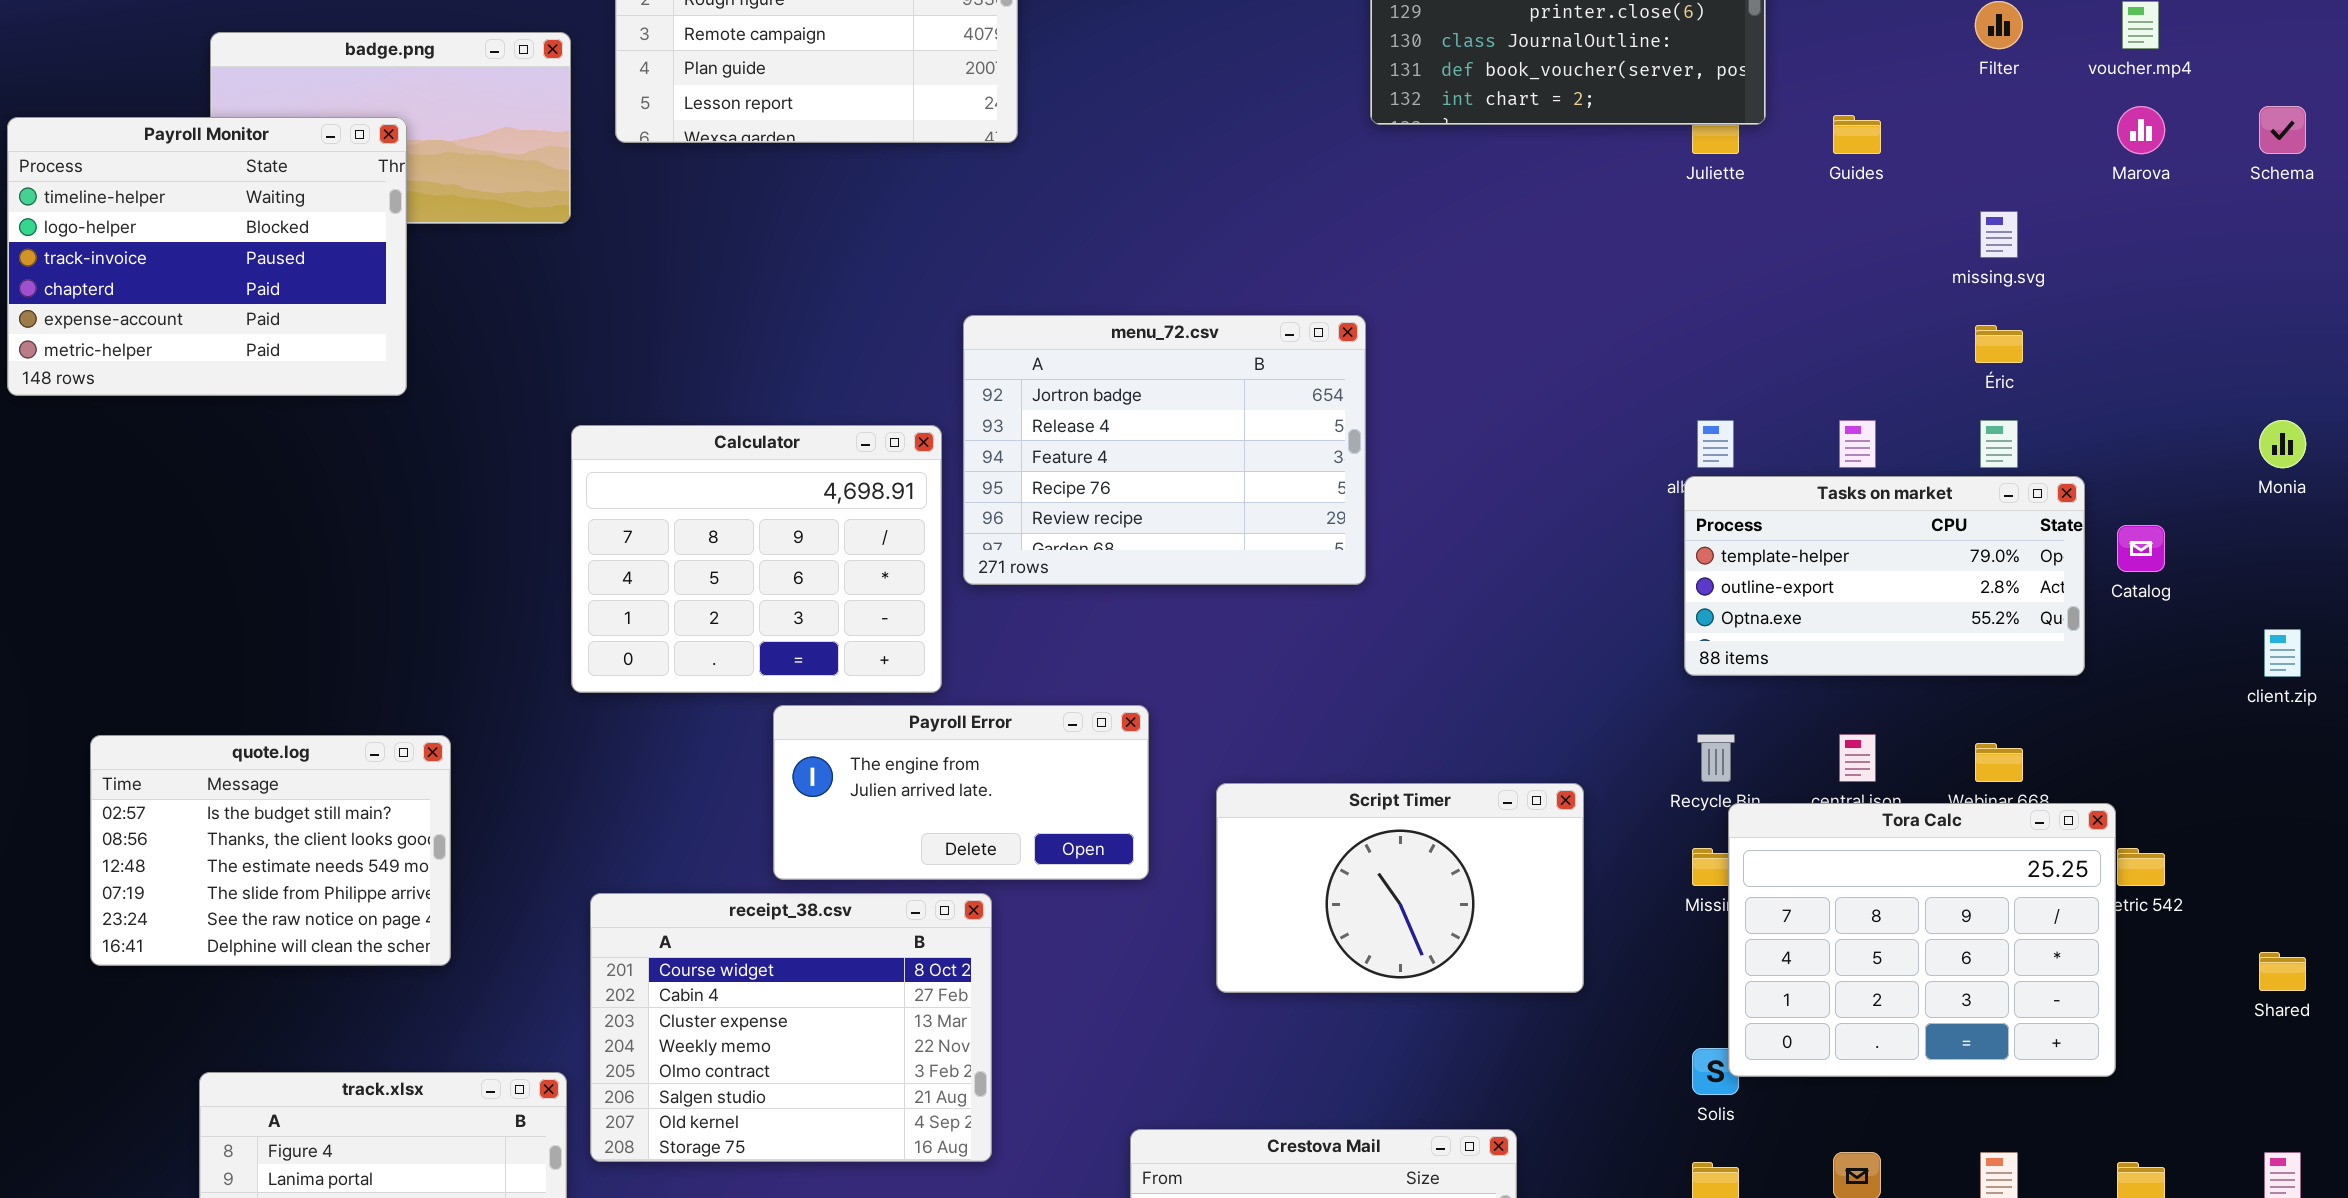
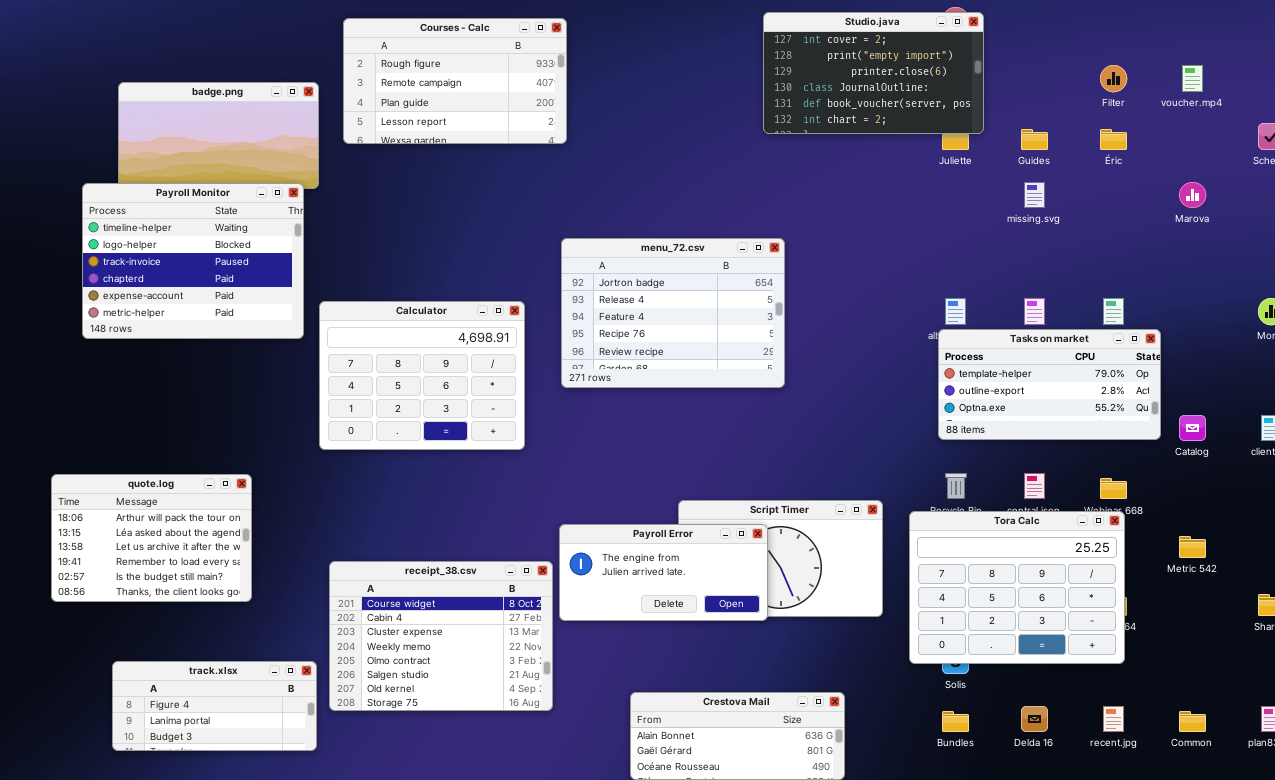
Marova: [2117,106,2165,154] -> [1179,182,1206,208], moved
Payroll Monitor: [7,117,407,396] -> [82,183,304,339], moved
missing.svg: [1980,211,2018,258] -> [1024,182,1045,208], moved
menu_72.csv: [963,315,1366,585] -> [561,238,785,388], moved
Éric: [1975,325,2023,363] -> [1100,129,1127,150], moved
Catalog: [2117,525,2165,572] -> [1179,415,1206,441], moved
Payroll Error: [773,705,1149,880] -> [559,524,768,621], moved
quote.log: [90,735,451,966] -> [51,474,252,602], scrolled up 4 rows
Tora Calc: [1728,803,2116,1077] -> [909,511,1125,664], moved

